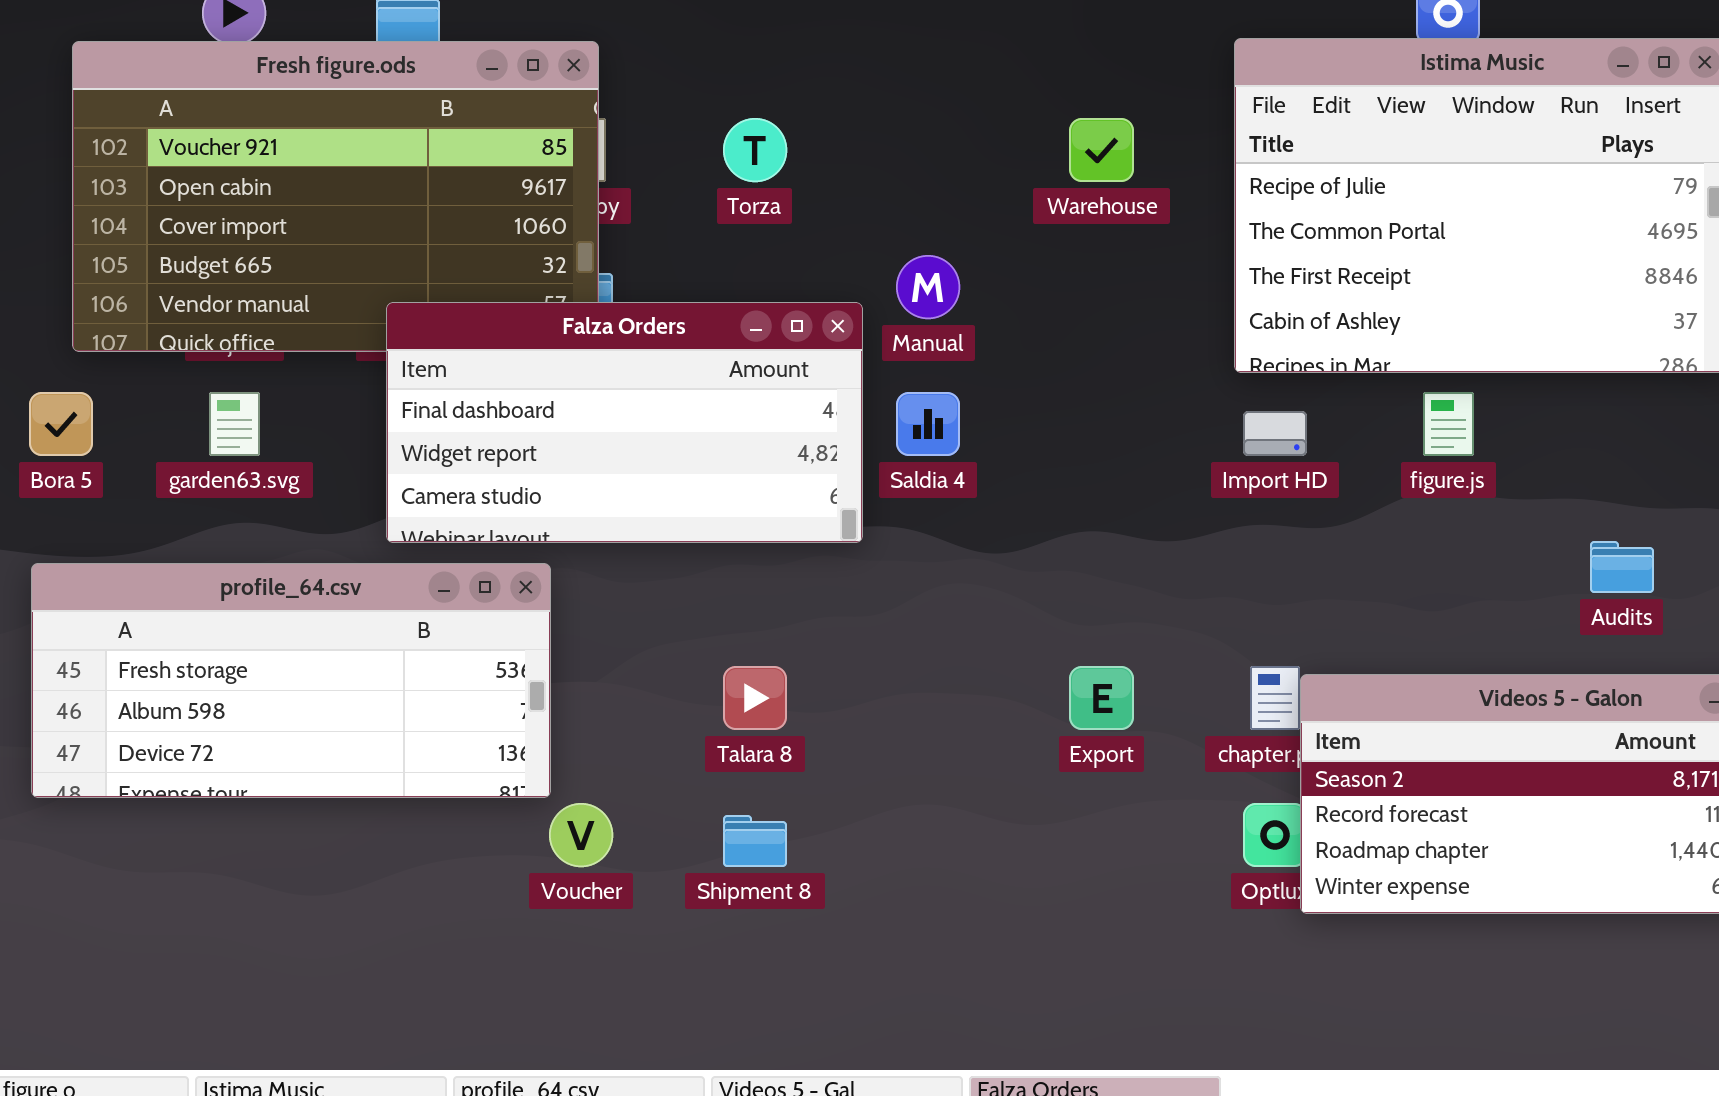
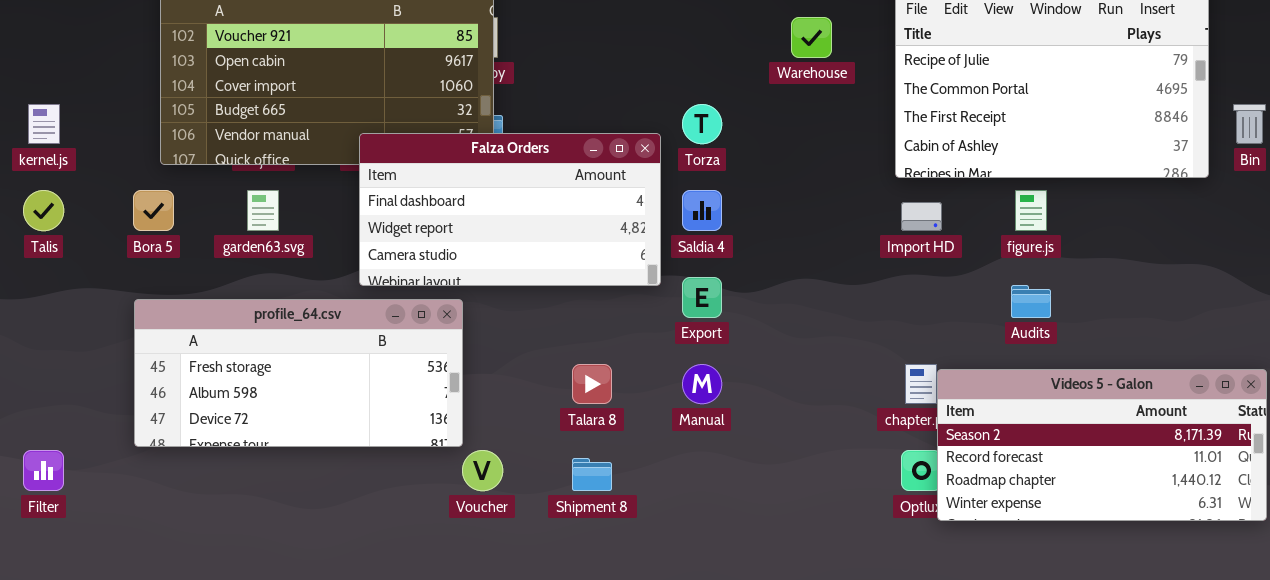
Torza: [723,118,787,182] -> [682,104,722,144], moved
Manual: [896,255,960,319] -> [682,364,722,404], moved
Audits: [1590,541,1654,593] -> [1011,285,1051,318], moved
Export: [1069,666,1134,730] -> [682,277,722,318], moved

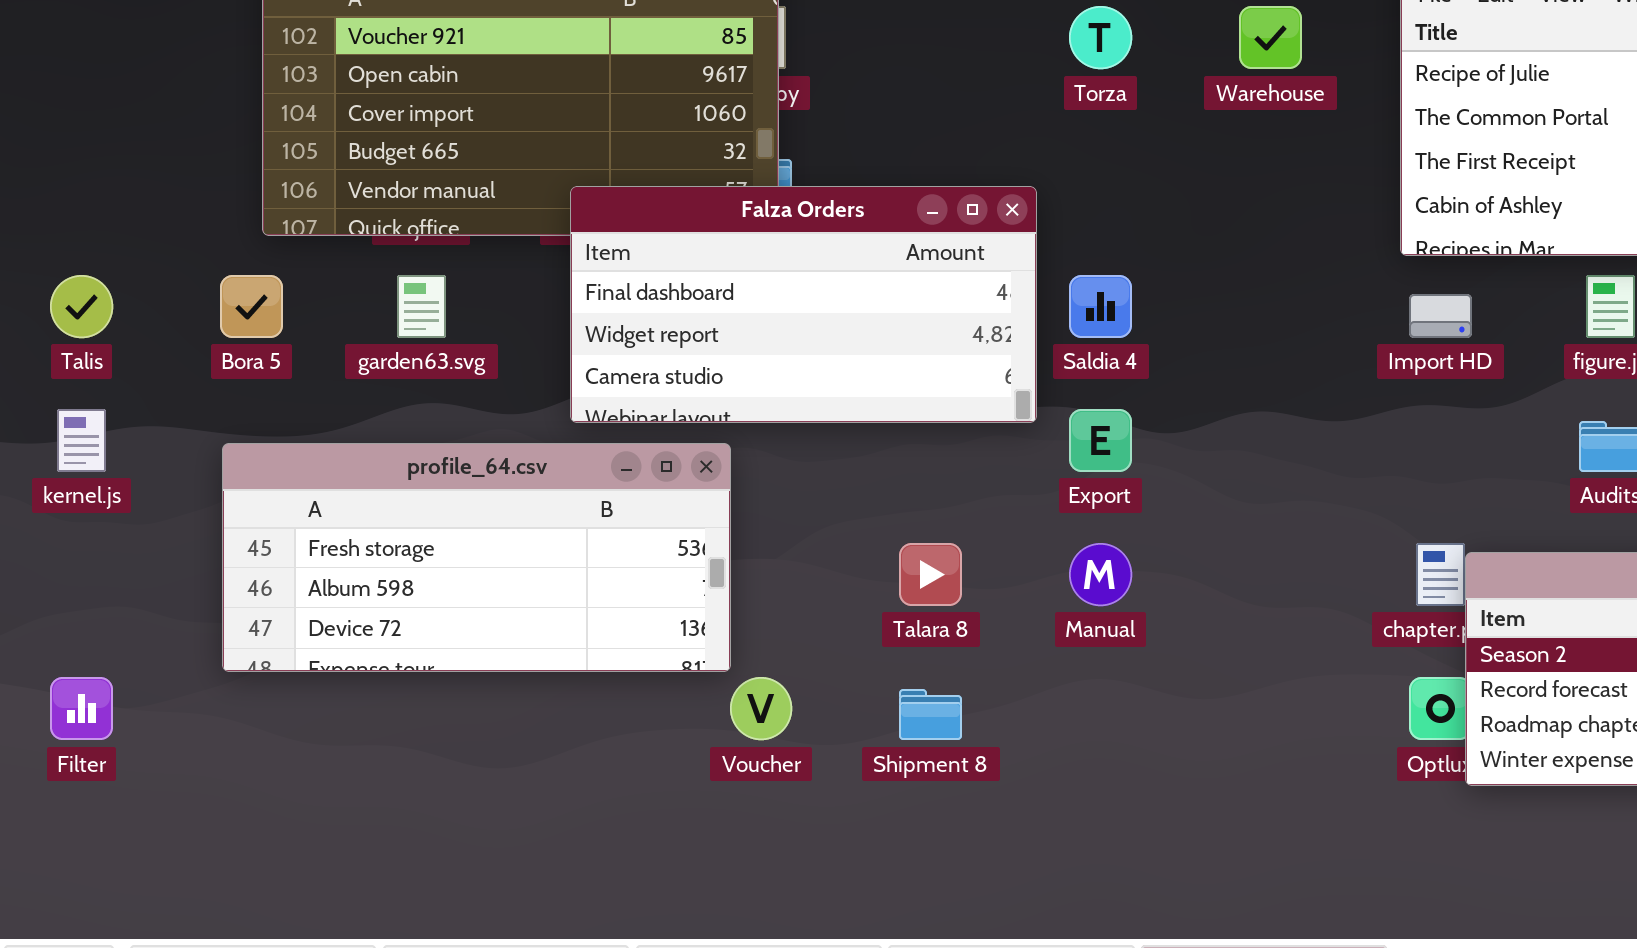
kernel.js: [28,104,60,144] -> [57,409,106,472], moved
Torza: [682,104,722,144] -> [1069,6,1132,69], moved

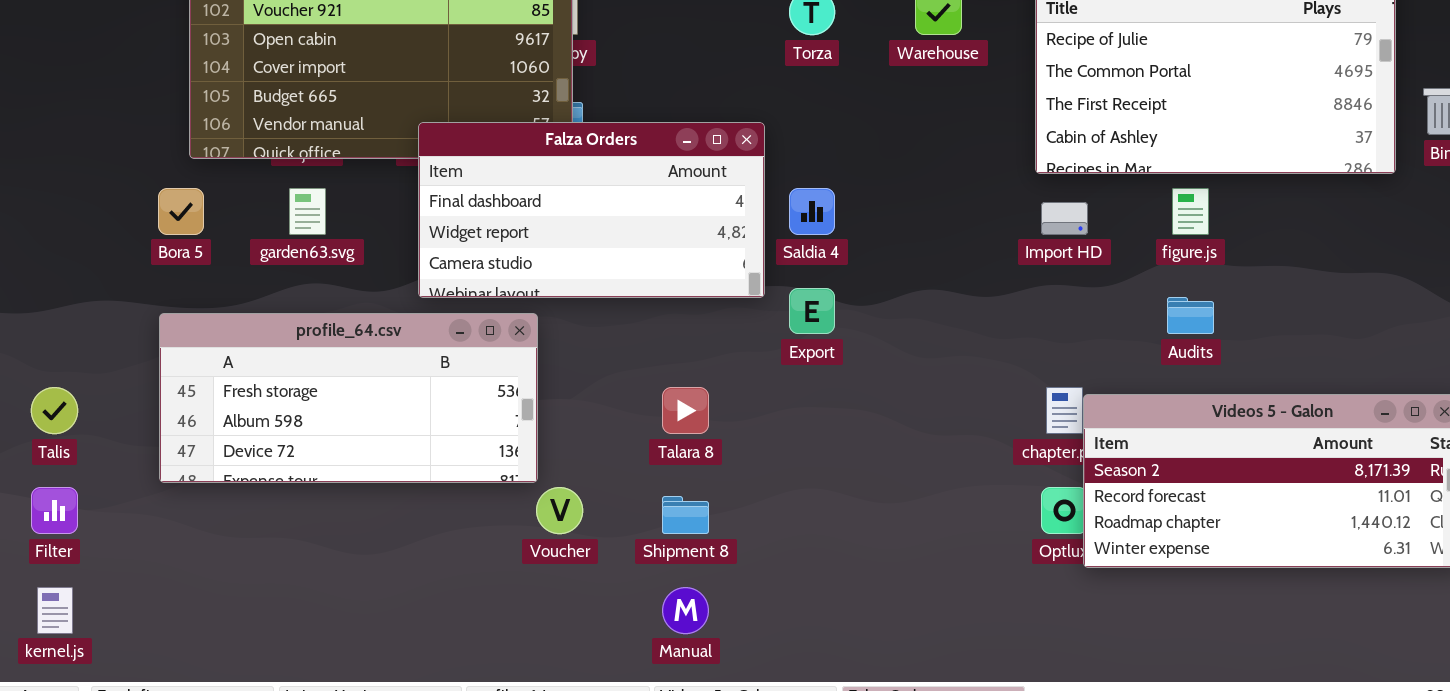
Talis: [50,275,113,338] -> [31,387,78,434], moved
kernel.js: [57,409,106,472] -> [37,587,73,634], moved
Manual: [1069,543,1132,606] -> [662,587,709,634], moved

